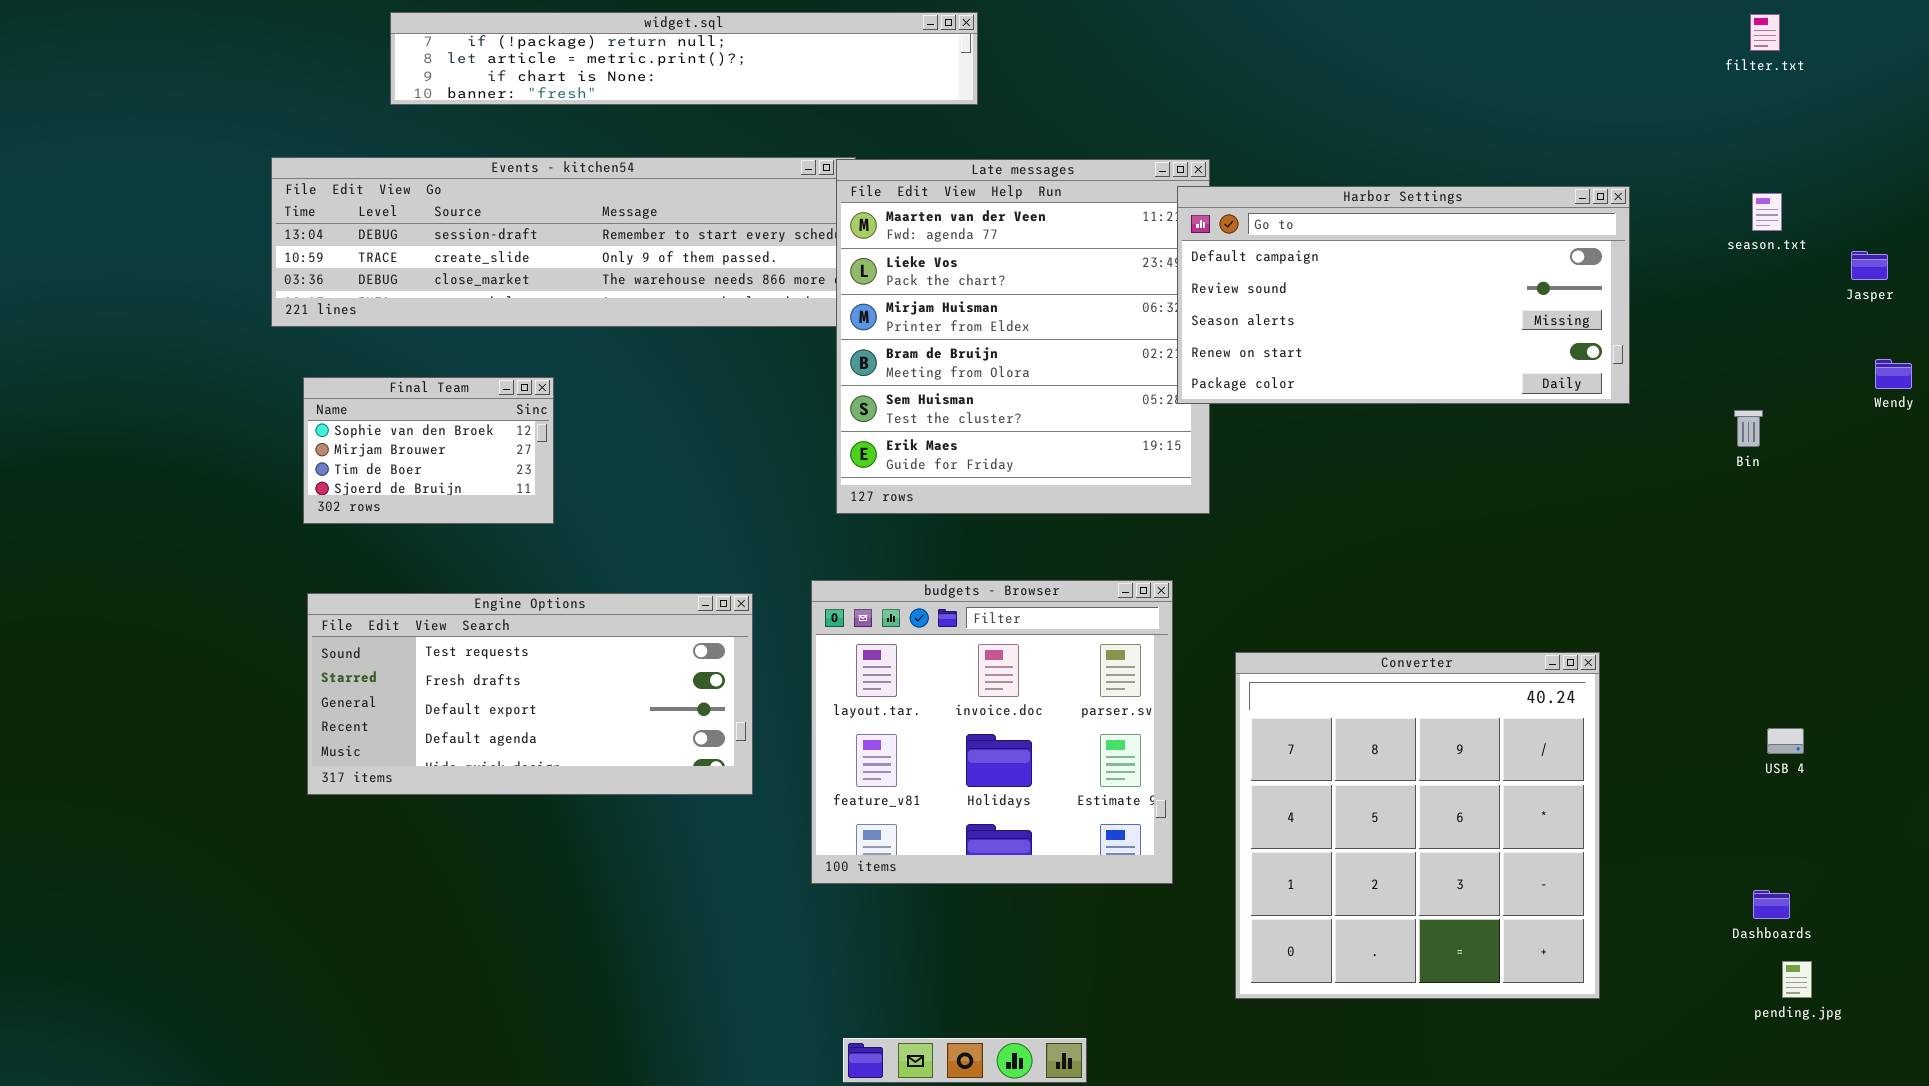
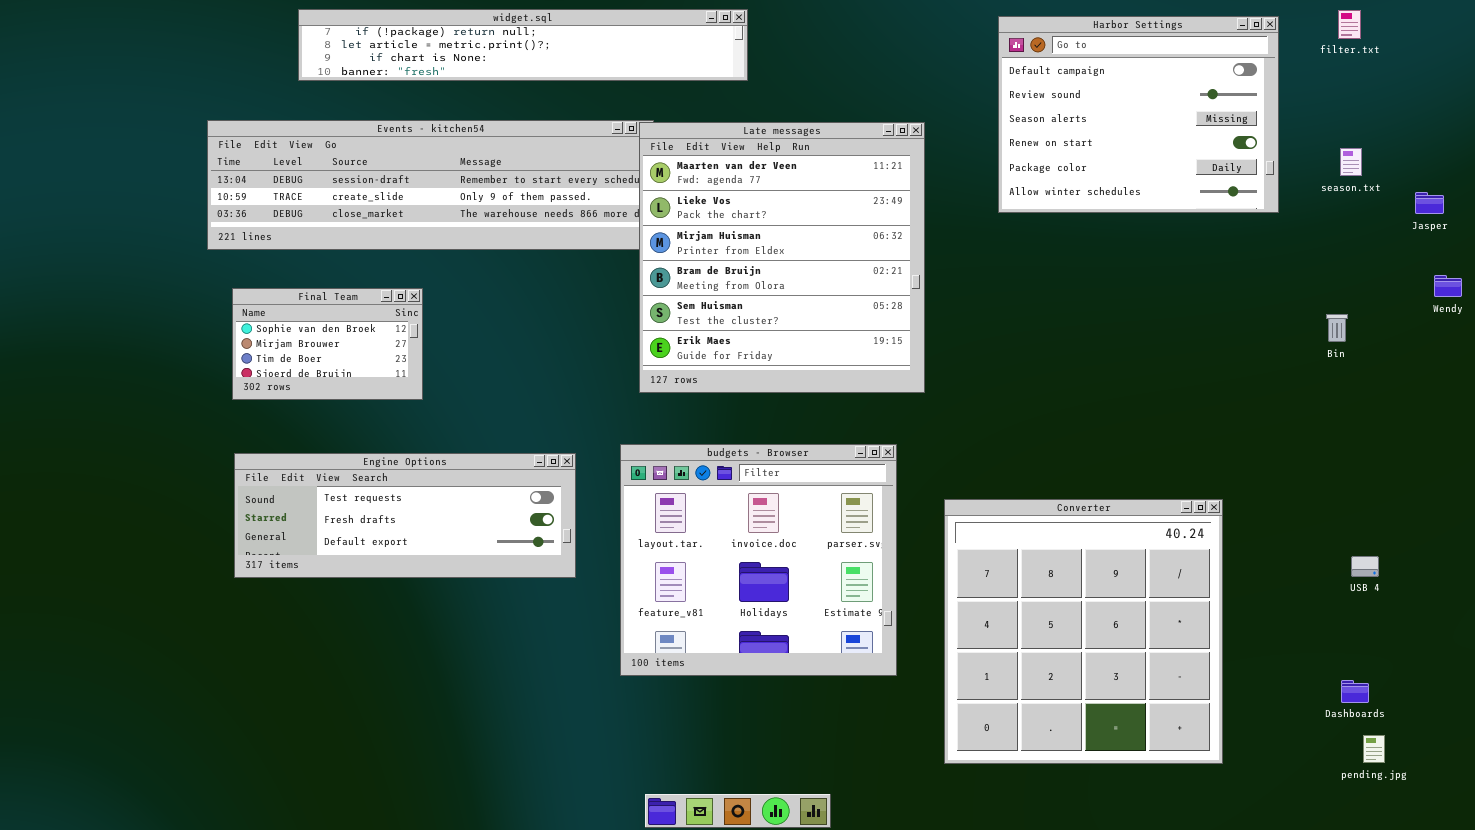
Harbor Settings: [1177,186,1630,404] -> [998,16,1279,213], moved, resized
Engine Options: [307,593,753,795] -> [234,453,576,578], resized

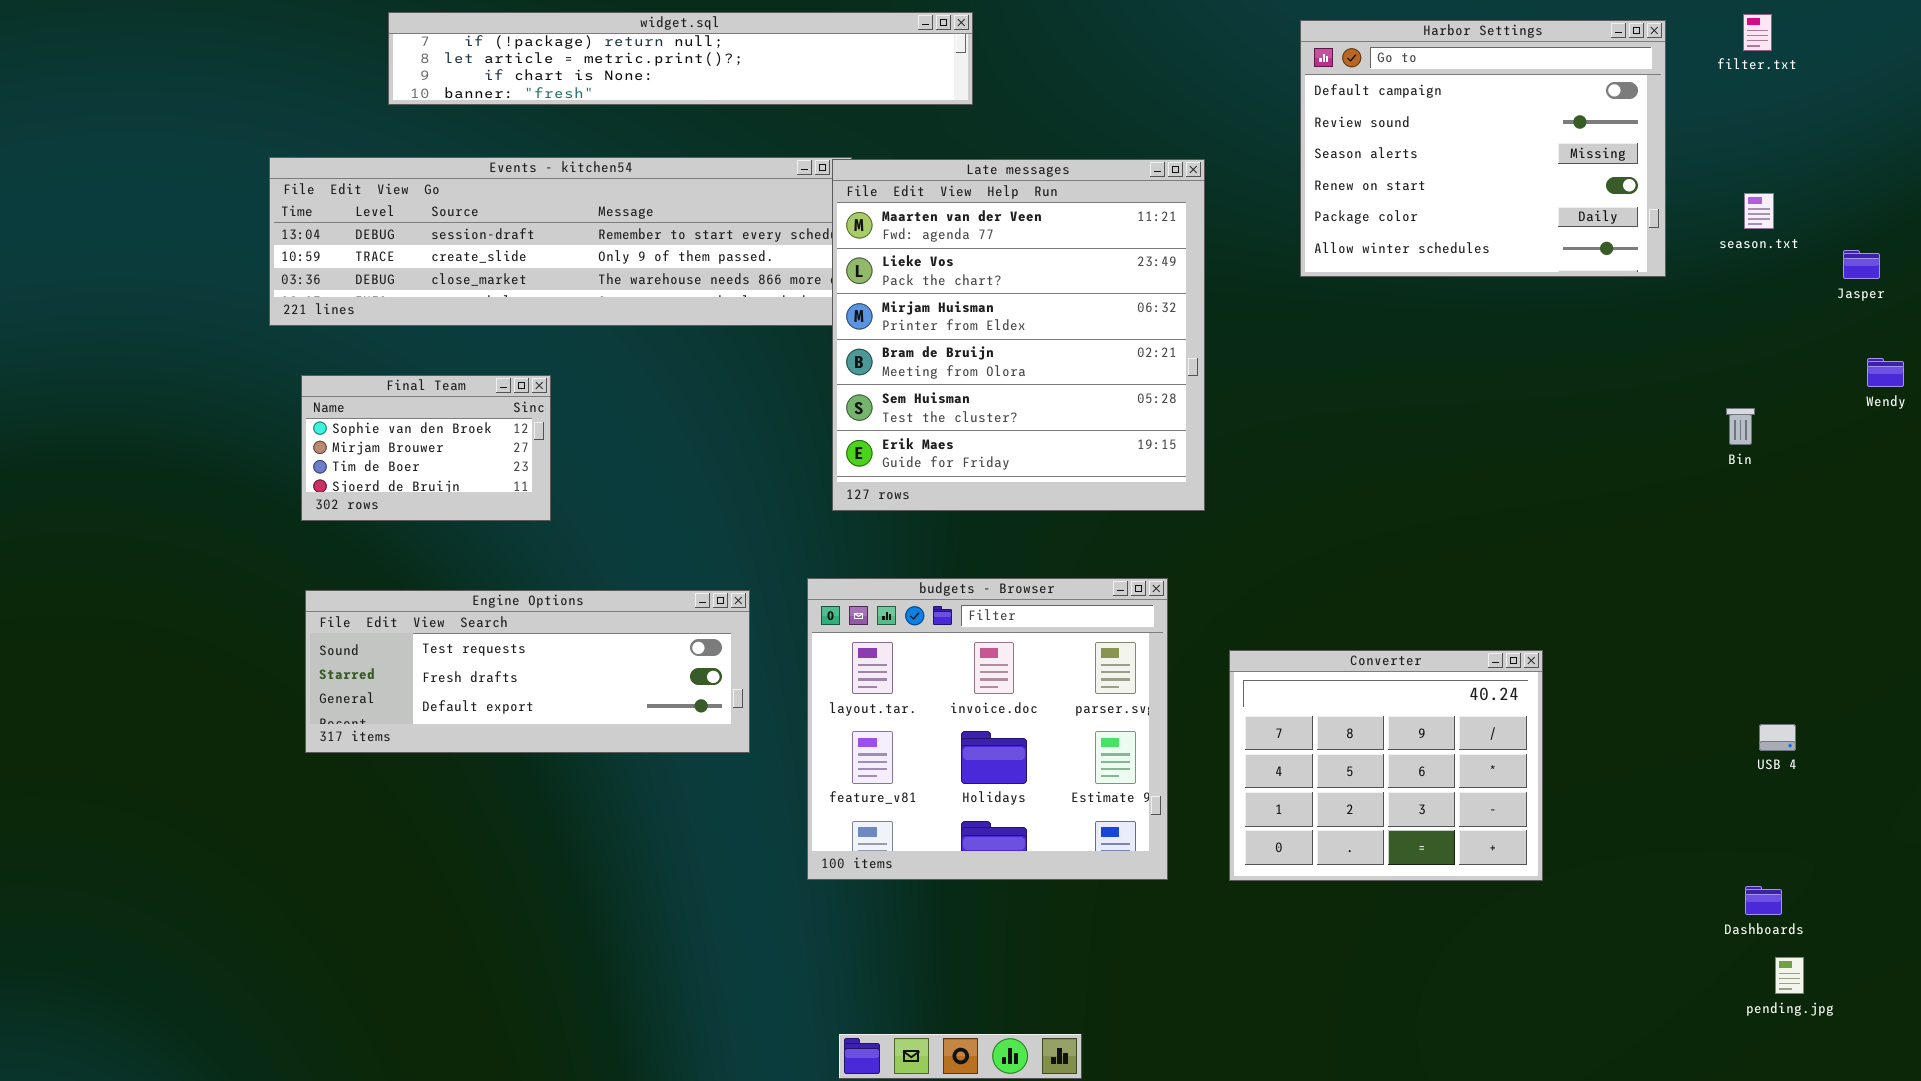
Converter: [944,499,1223,764] -> [1229,650,1543,881], resized

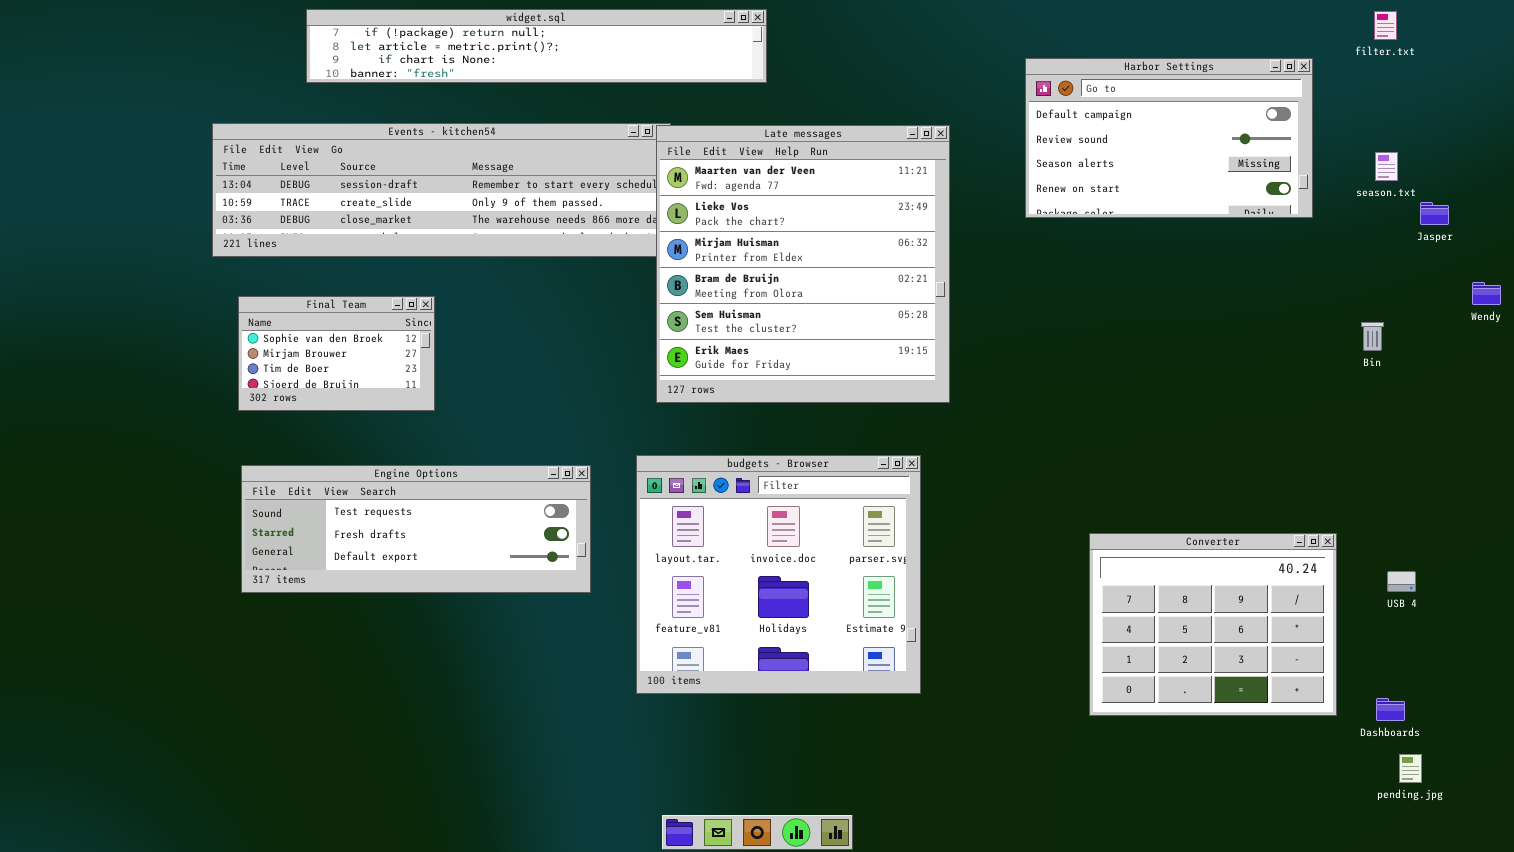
Harbor Settings: [1300,20,1666,277] -> [1025,58,1313,218], resized
Jasper: [1843,250,1880,279] -> [1420,202,1449,225], moved
Converter: [1229,650,1543,881] -> [1089,533,1337,716], moved

